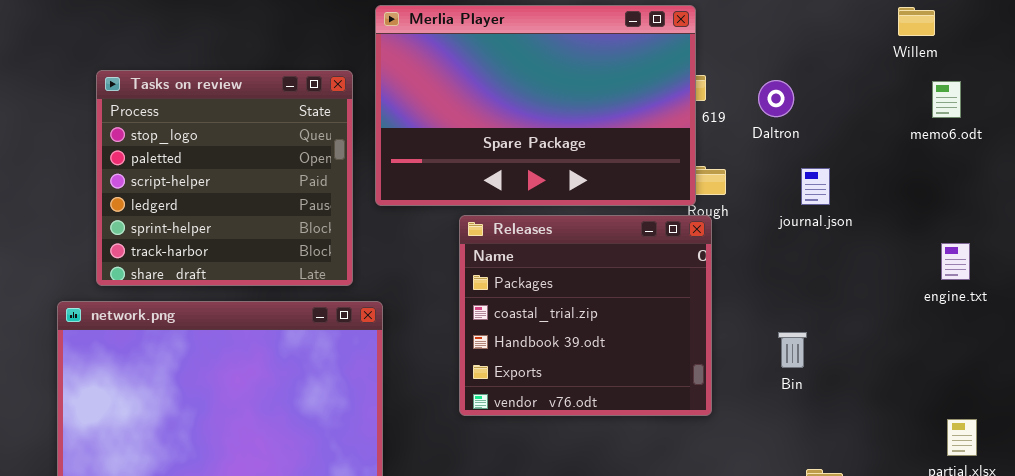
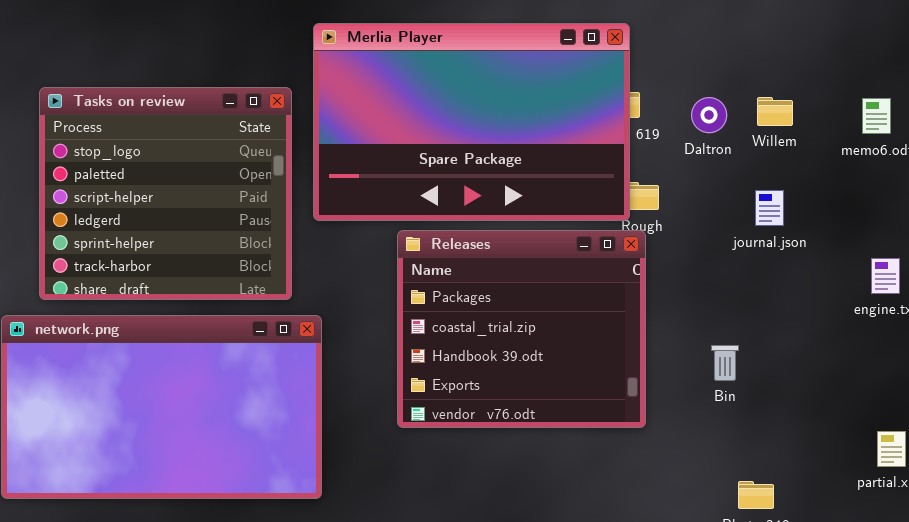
Willem: [898,7,935,36] -> [757,97,793,126], moved
journal.json: [801,168,830,205] -> [755,190,784,226], moved

